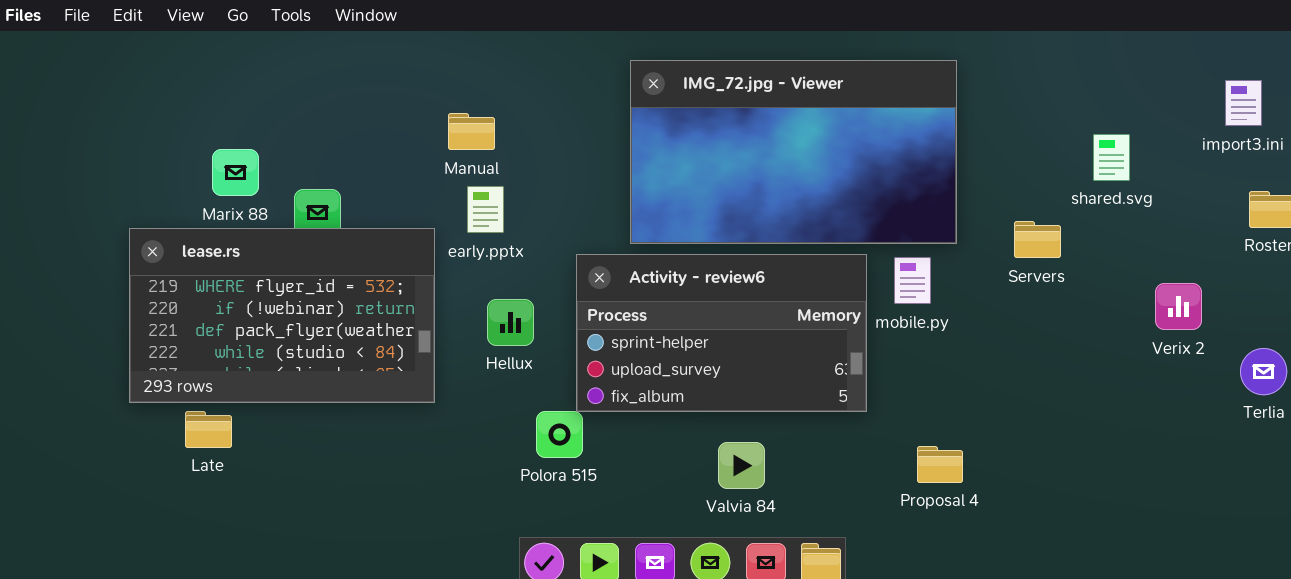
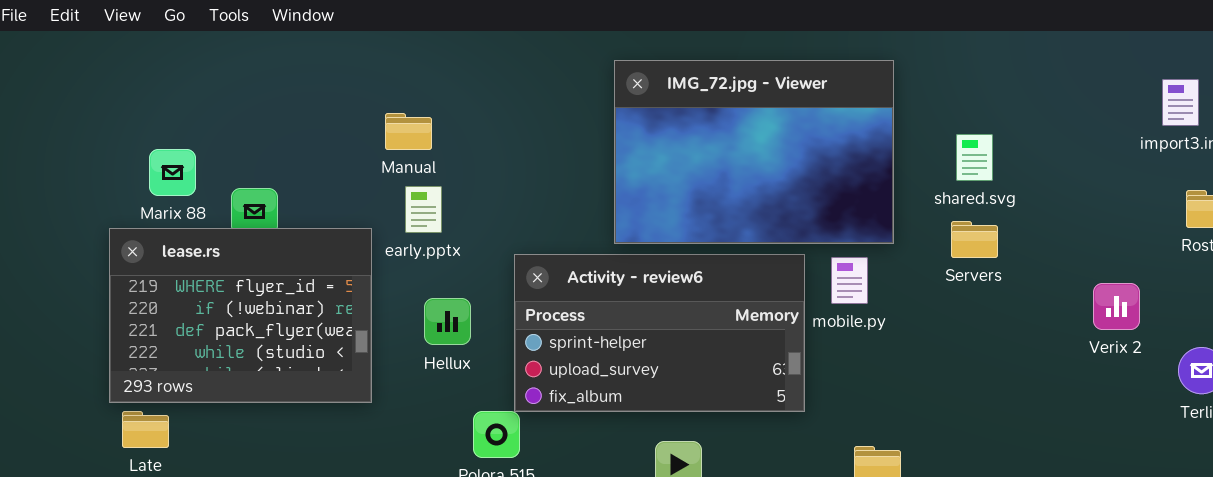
IMG_72.jpg - Viewer: [630,60,957,244] -> [614,60,894,244], resized
shared.svg: [1093,134,1130,181] -> [956,134,993,181], moved
lease.rs: [129,228,435,403] -> [109,228,372,403], resized

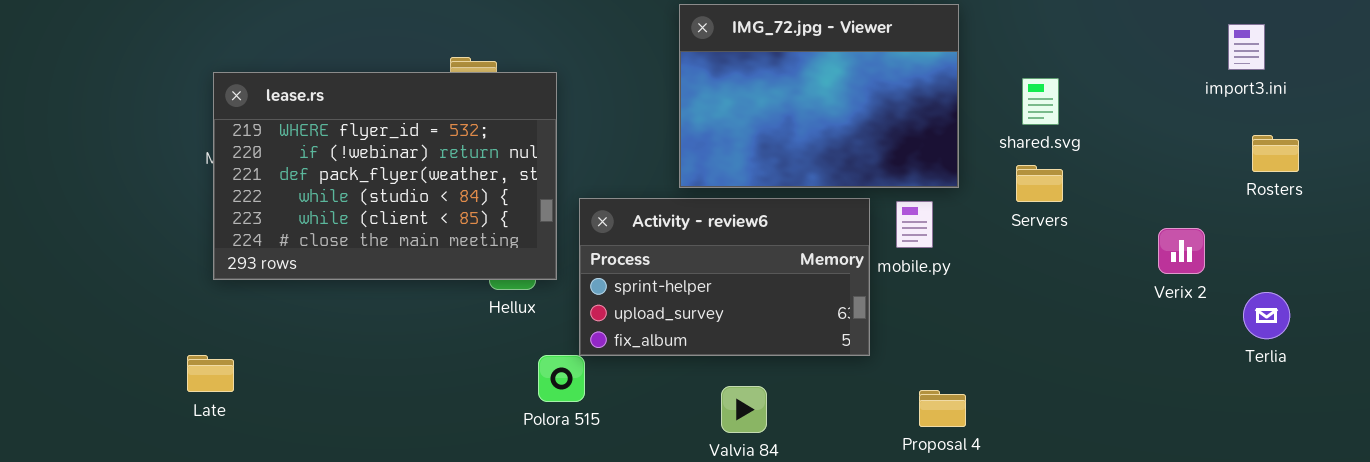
lease.rs: [109,228,372,403] -> [213,72,557,280], moved, resized

